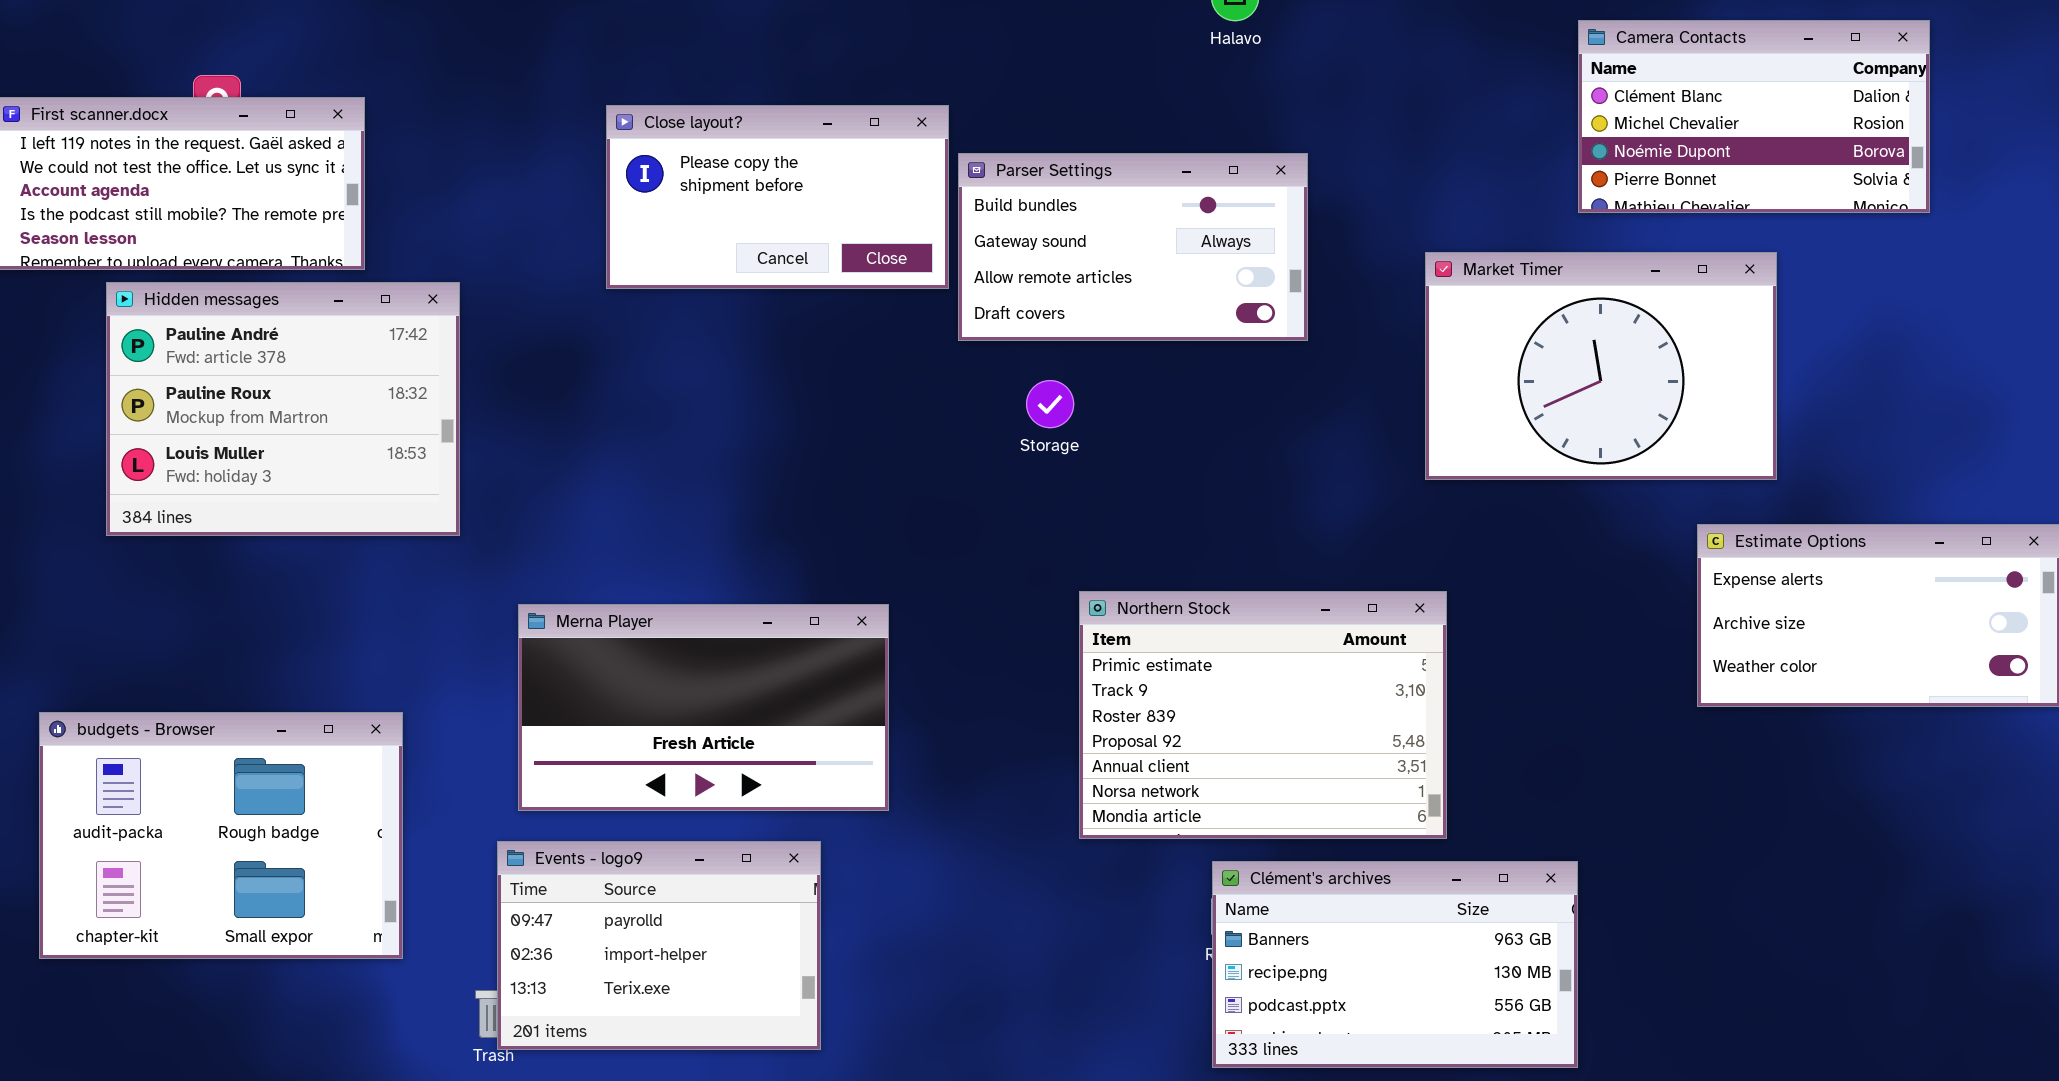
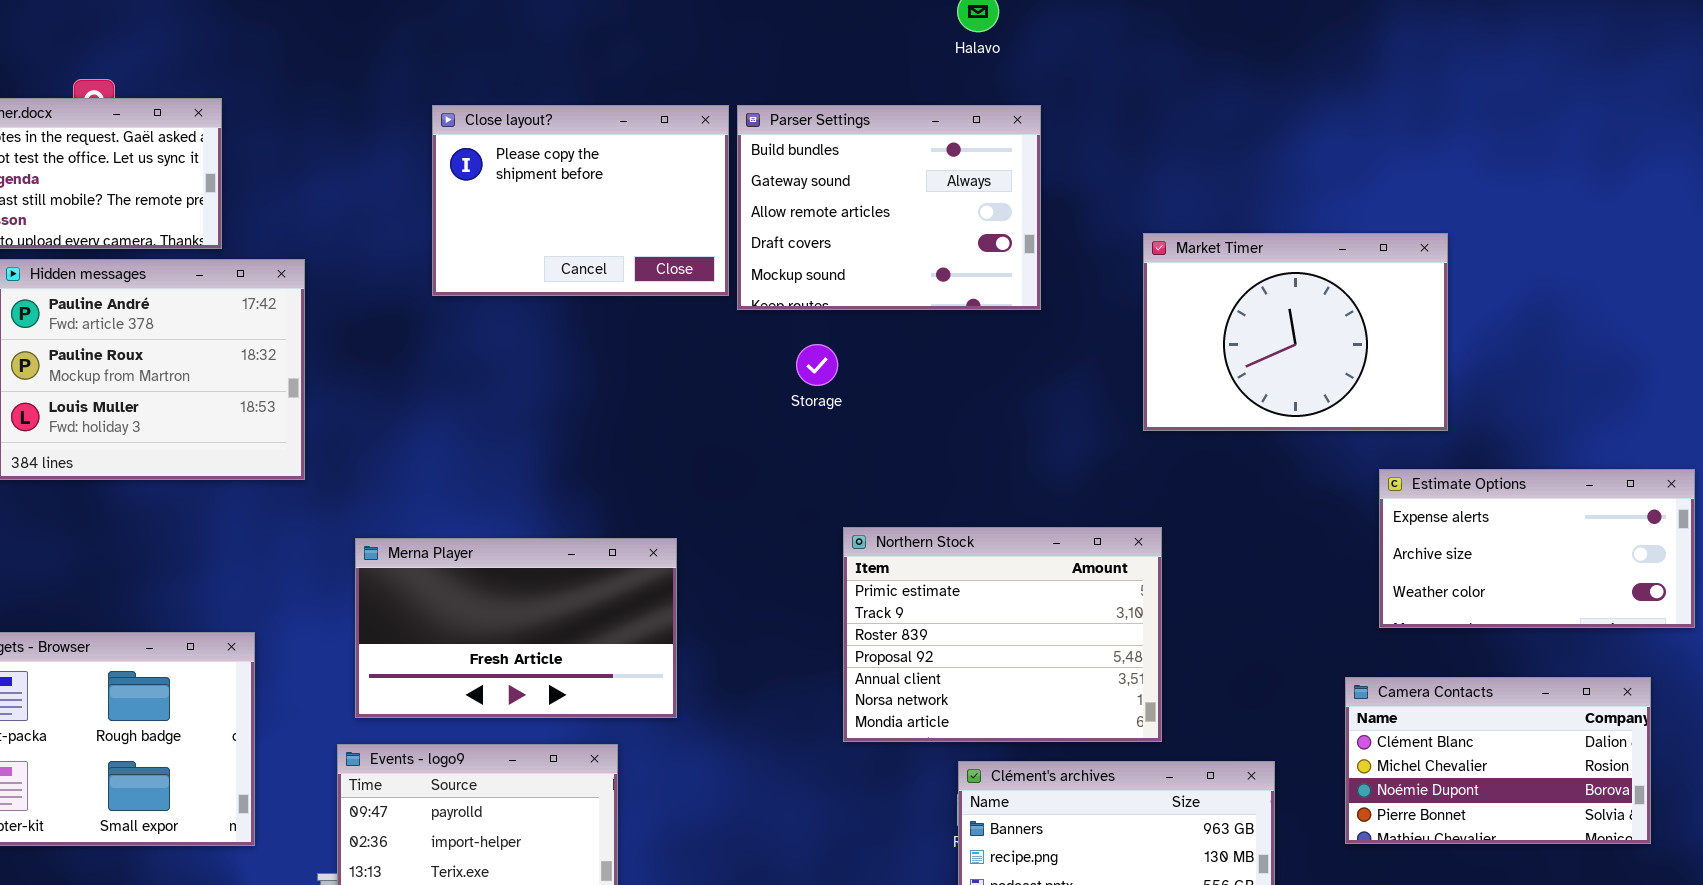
Camera Contacts: [1578,20,1930,213] -> [1345,677,1651,844], moved
Close layout?: [606,105,949,289] -> [432,105,729,296], resized
Parser Settings: [958,153,1308,341] -> [737,105,1041,310], resized

